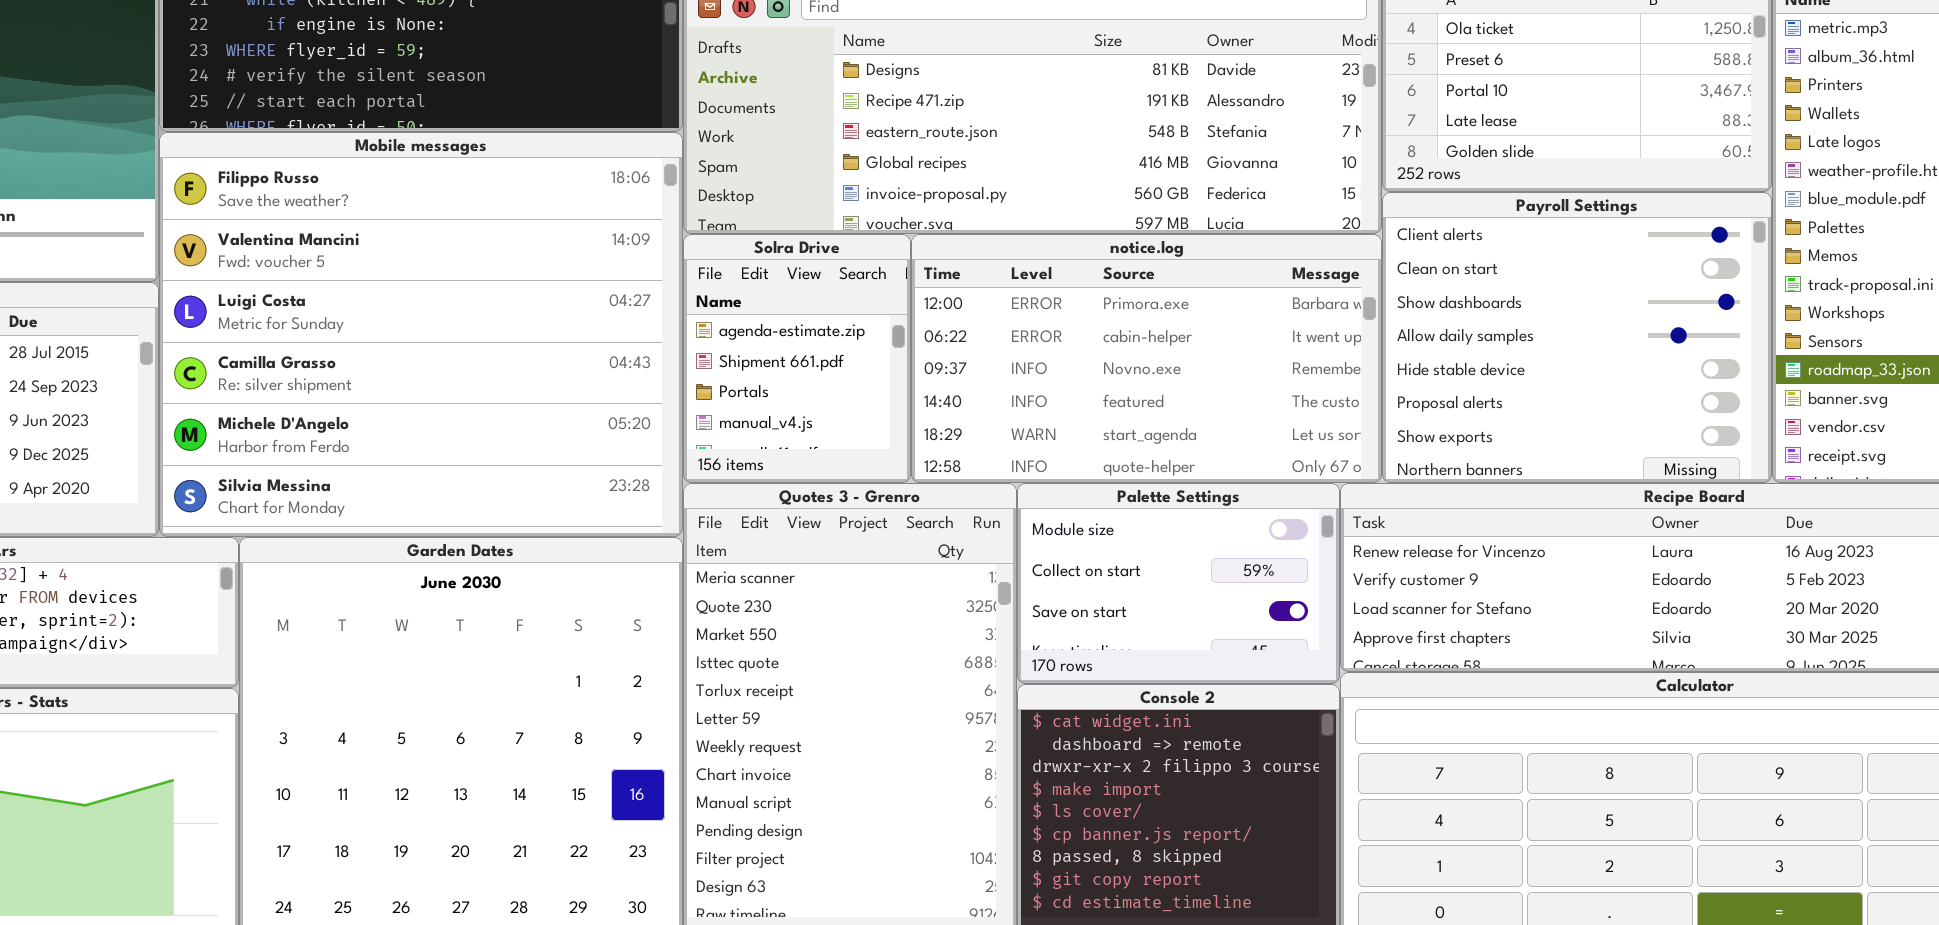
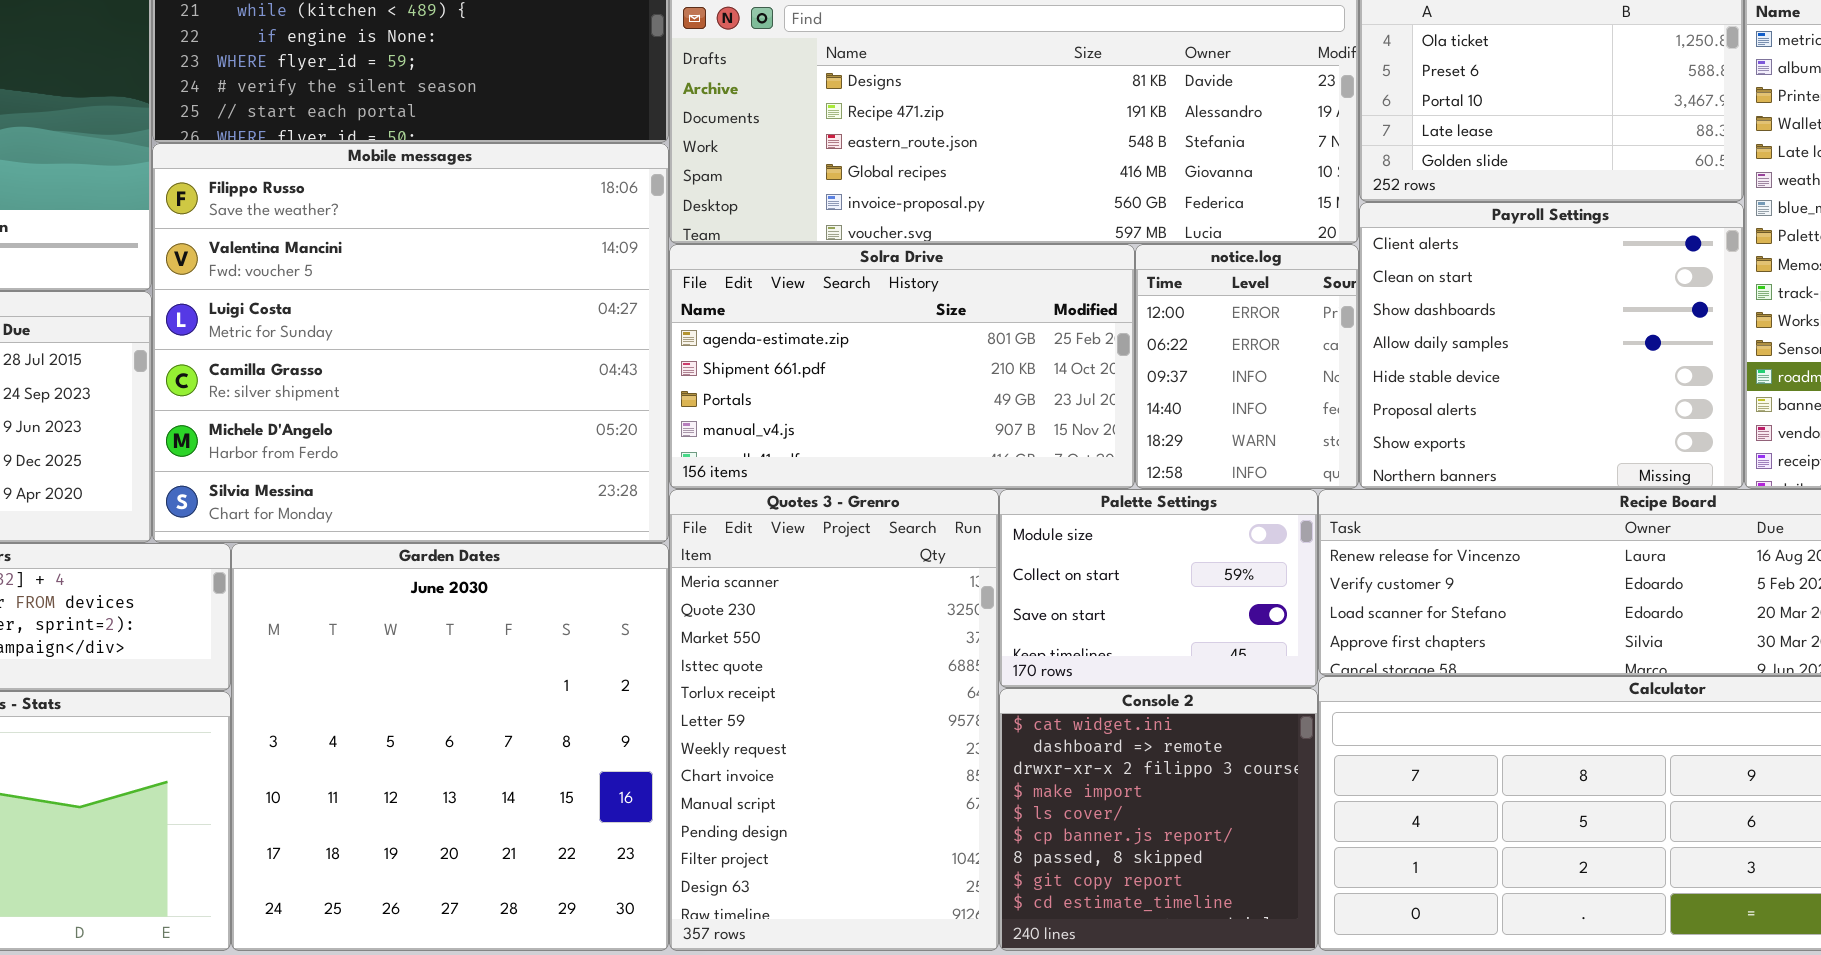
Solra Drive: [683,234,911,483] -> [669,244,1135,489], resized
notice.log: [911,234,1382,483] -> [1135,244,1359,489], resized

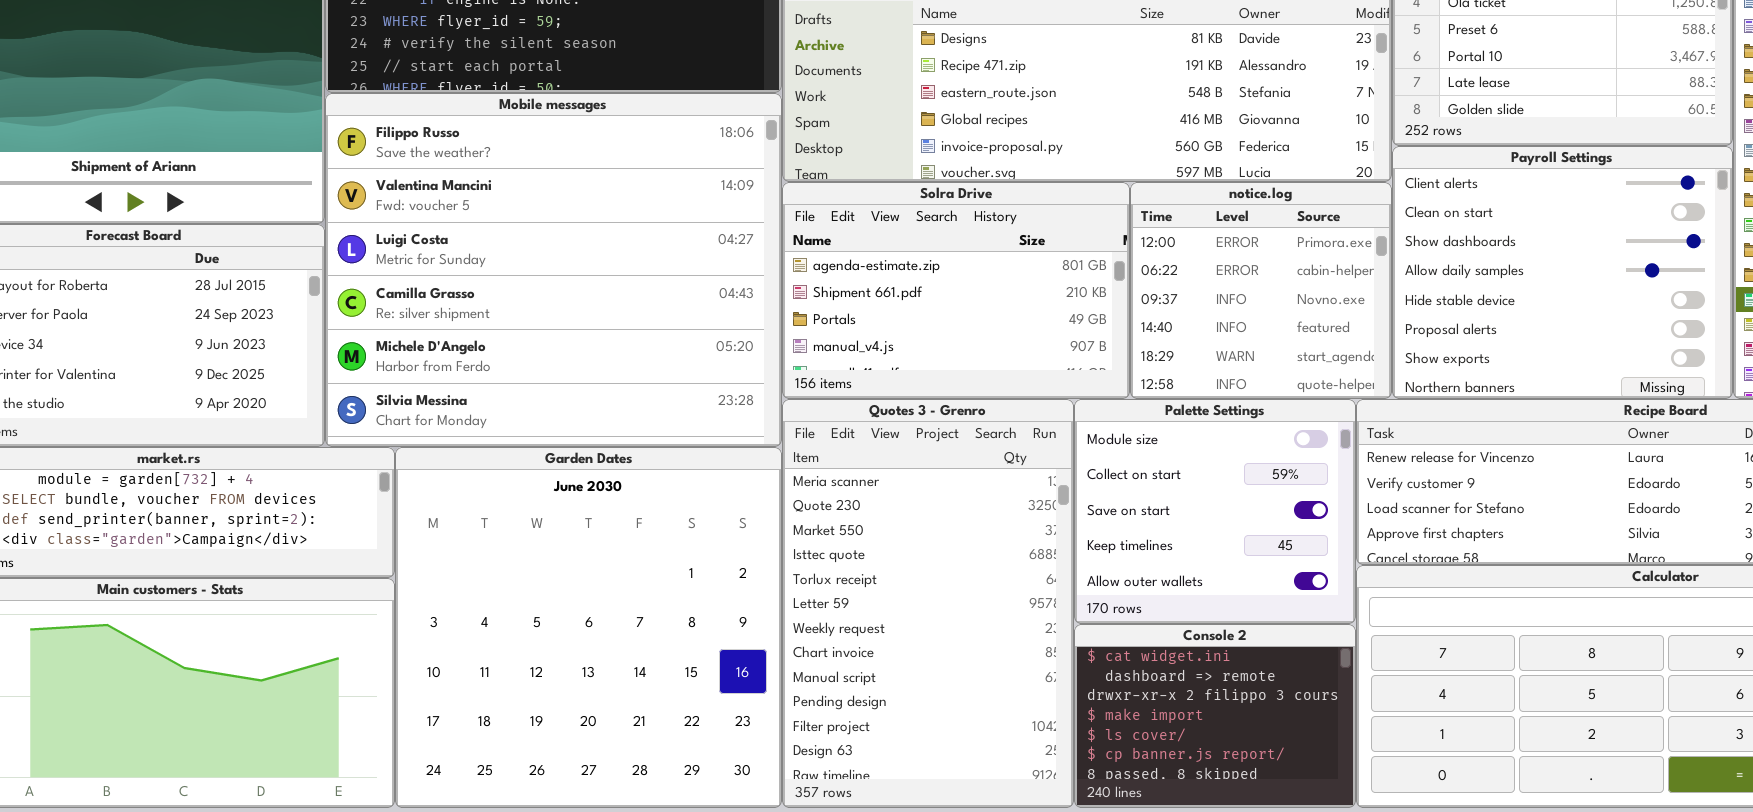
Solra Drive: [669,244,1135,489] -> [782,182,1130,399], resized
notice.log: [1135,244,1359,489] -> [1130,182,1392,399], resized
Palette Settings: [999,489,1318,688] -> [1074,399,1356,624], resized
Console 2: [999,688,1318,951] -> [1074,624,1356,808], resized

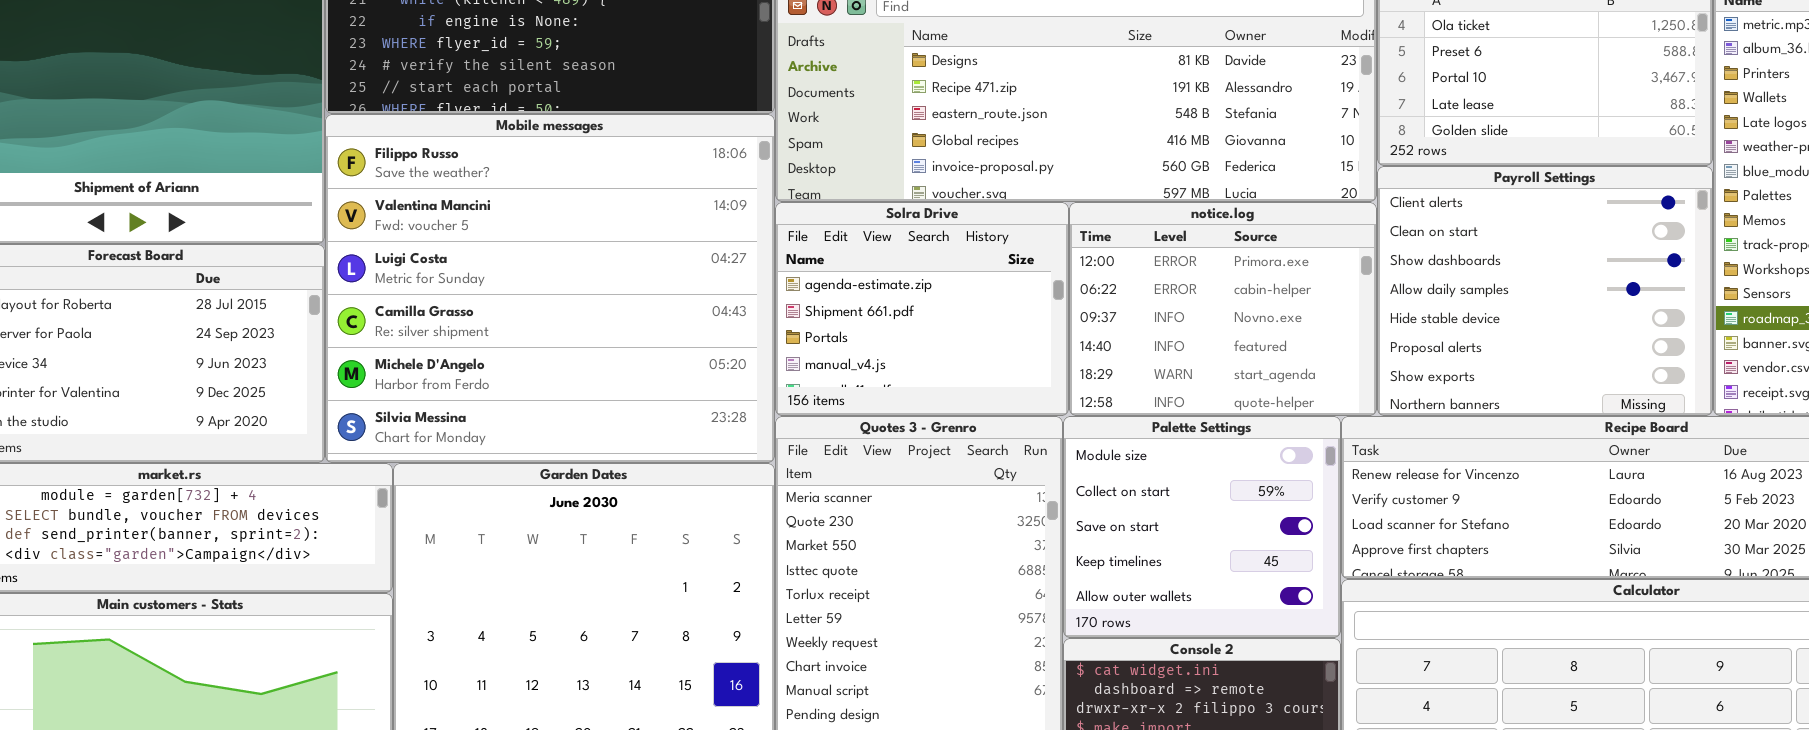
Solra Drive: [782,182,1130,399] -> [775,202,1069,416], resized
notice.log: [1130,182,1392,399] -> [1069,202,1377,416], resized

